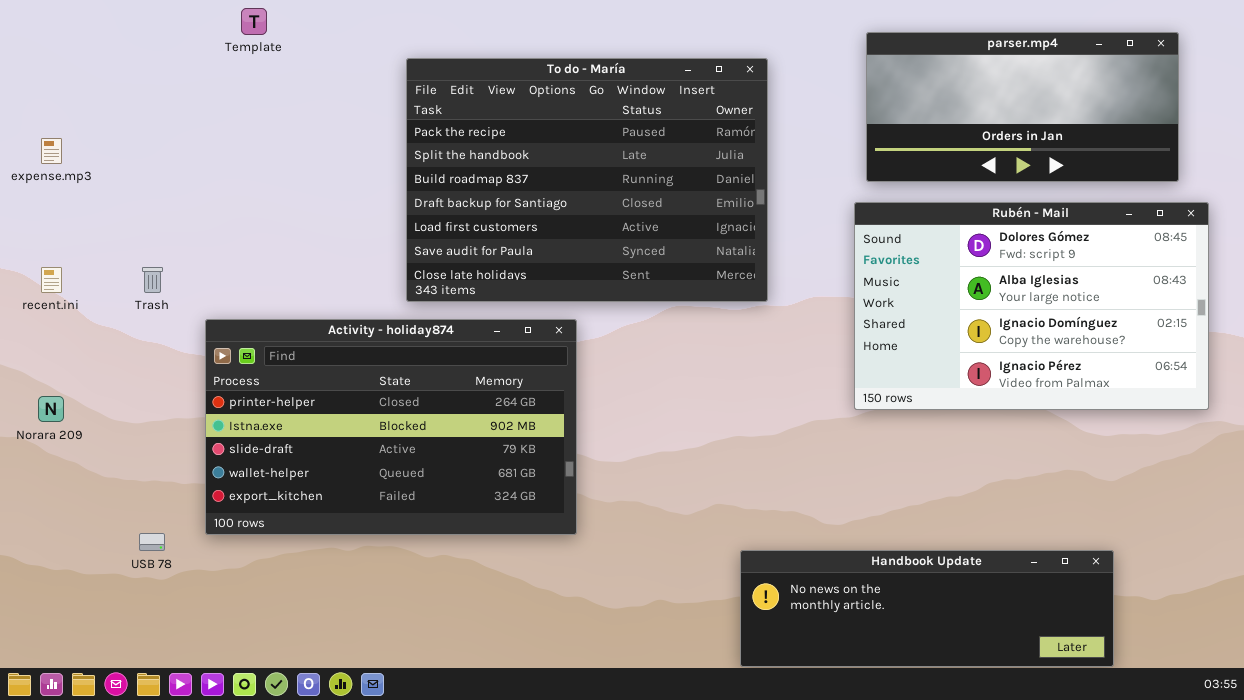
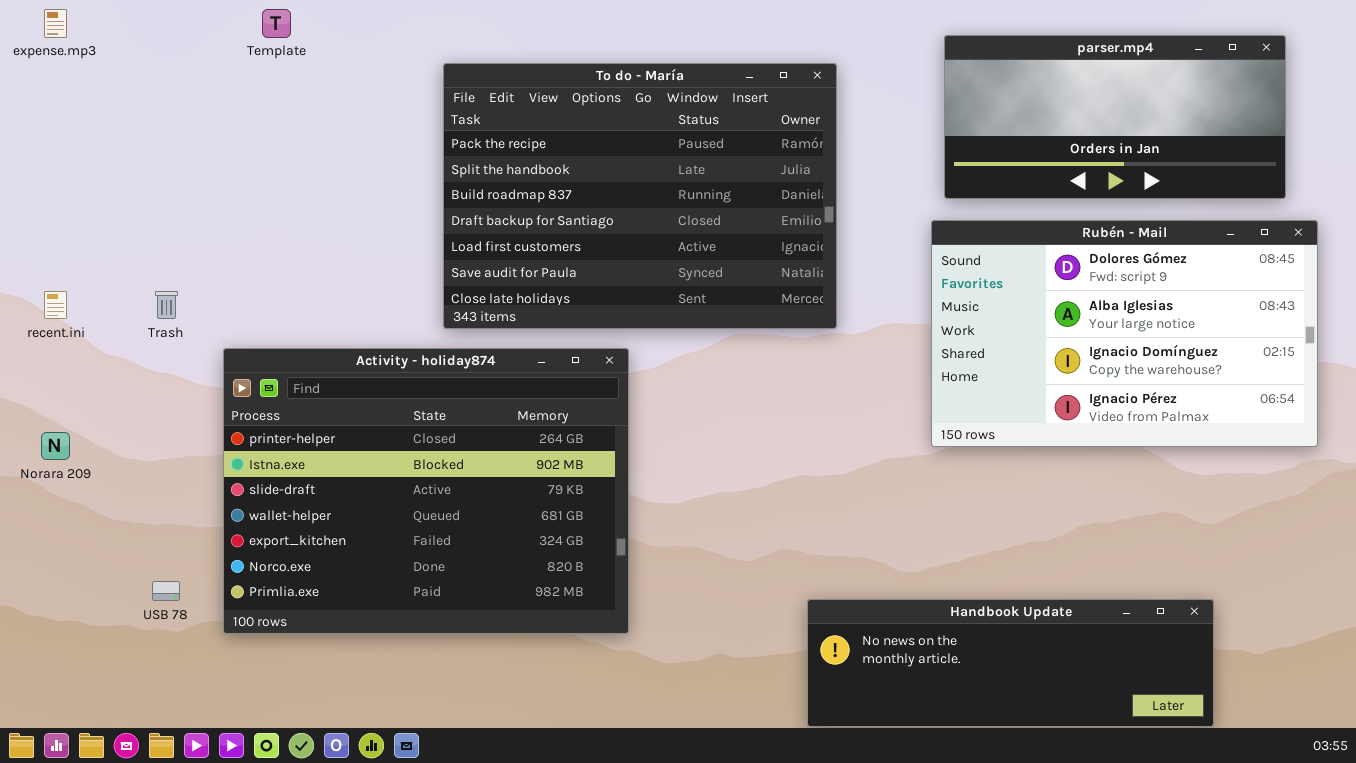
expense.mp3: [41,138,62,164] -> [44,9,67,38], moved
Activity - holiday874: [205,319,577,535] -> [223,348,629,634], resized

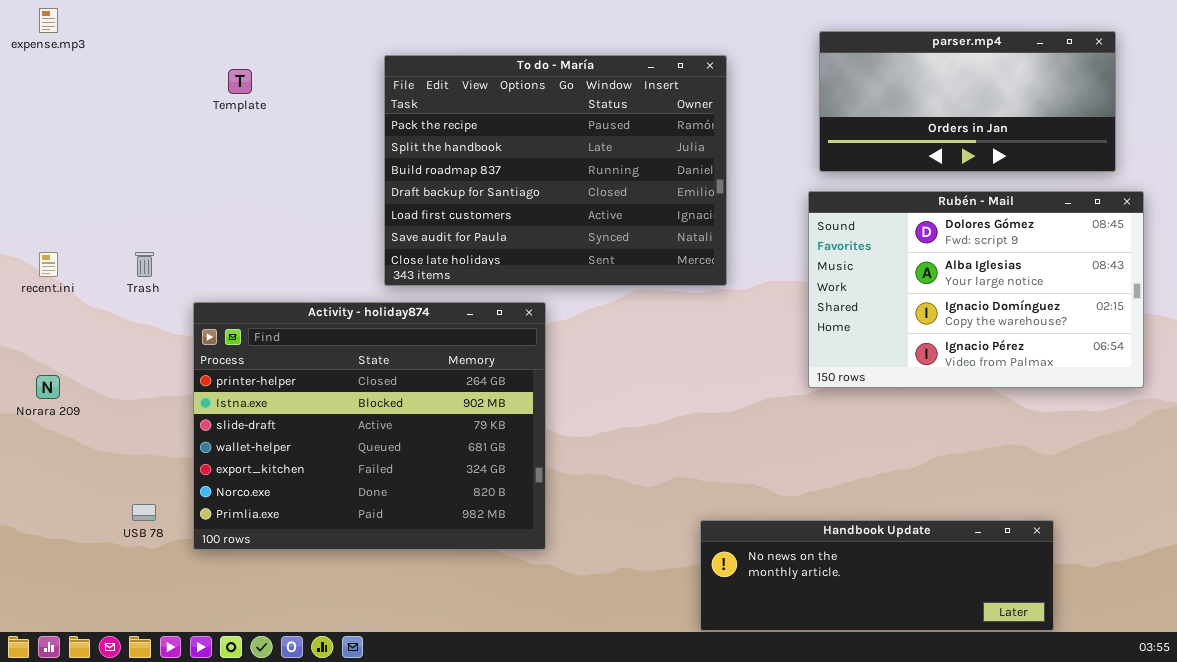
Template: [262,9,291,38] -> [228,69,252,94], moved

